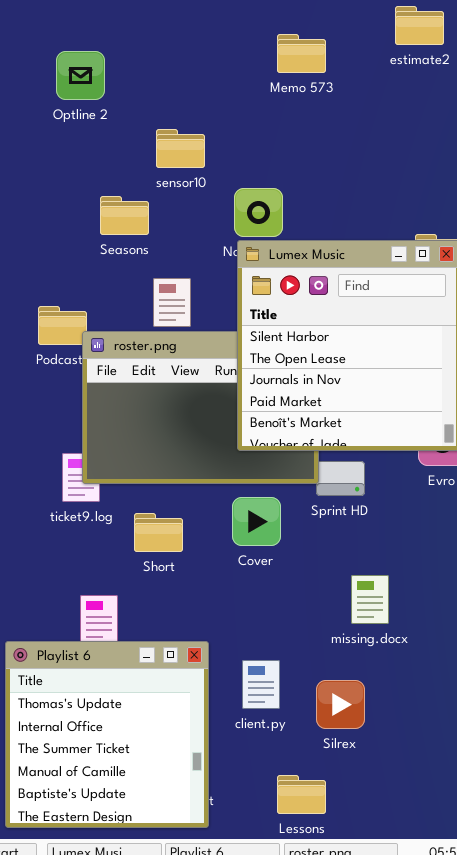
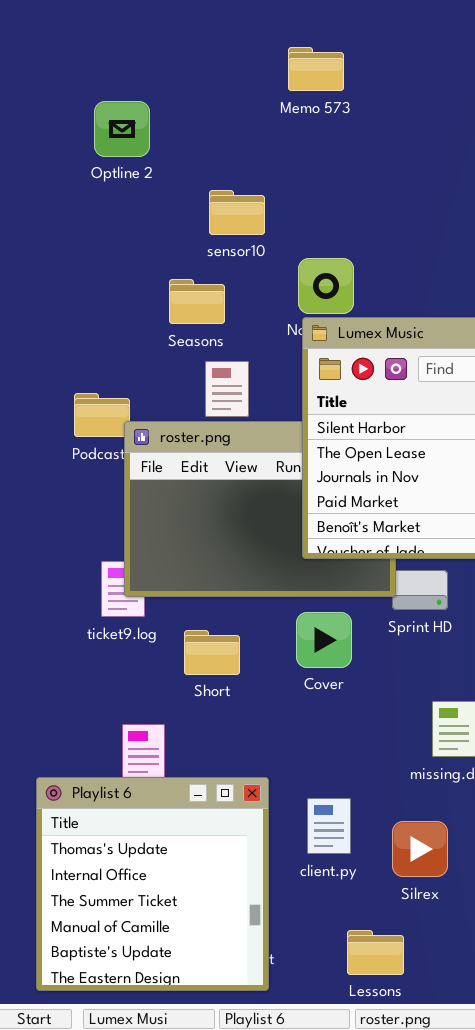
Memo 573: [277,34,326,73] -> [288,47,344,91], moved
Seasons: [100,196,149,235] -> [169,279,225,324], moved

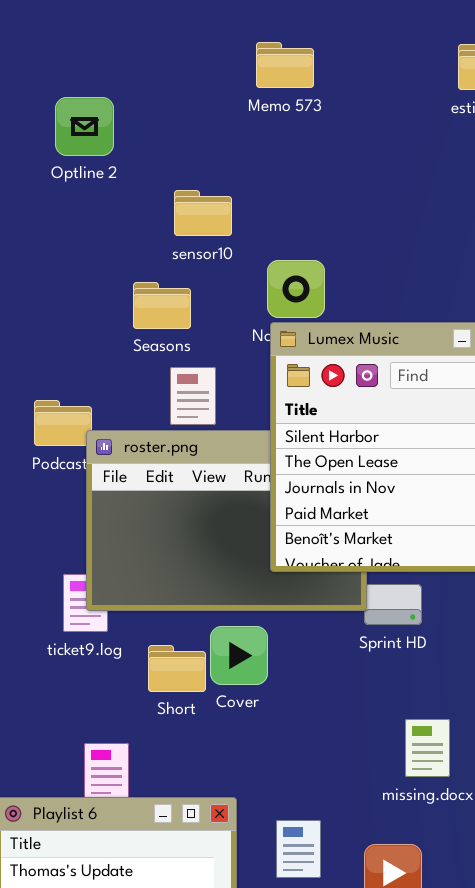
Cover: [296,612,352,668] -> [210,626,268,685], moved

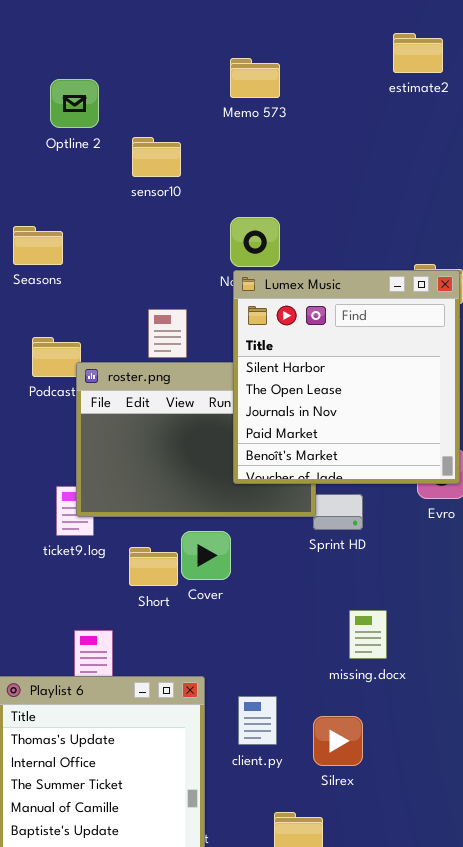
Memo 573: [256,42,314,88] -> [230,58,280,98], moved
sensor10: [174,190,232,236] -> [132,137,181,177], moved
Seasons: [133,282,191,329] -> [13,226,63,265], moved

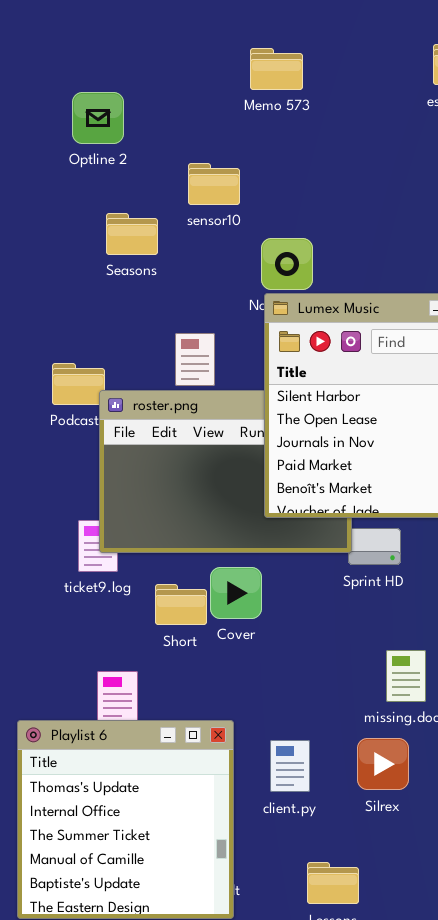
Memo 573: [230,58,280,98] -> [250,48,303,90], moved
sensor10: [132,137,181,177] -> [188,163,240,205], moved
Seasons: [13,226,63,265] -> [106,213,158,255], moved
Silrex: [313,716,363,766] -> [357,738,409,790], moved

